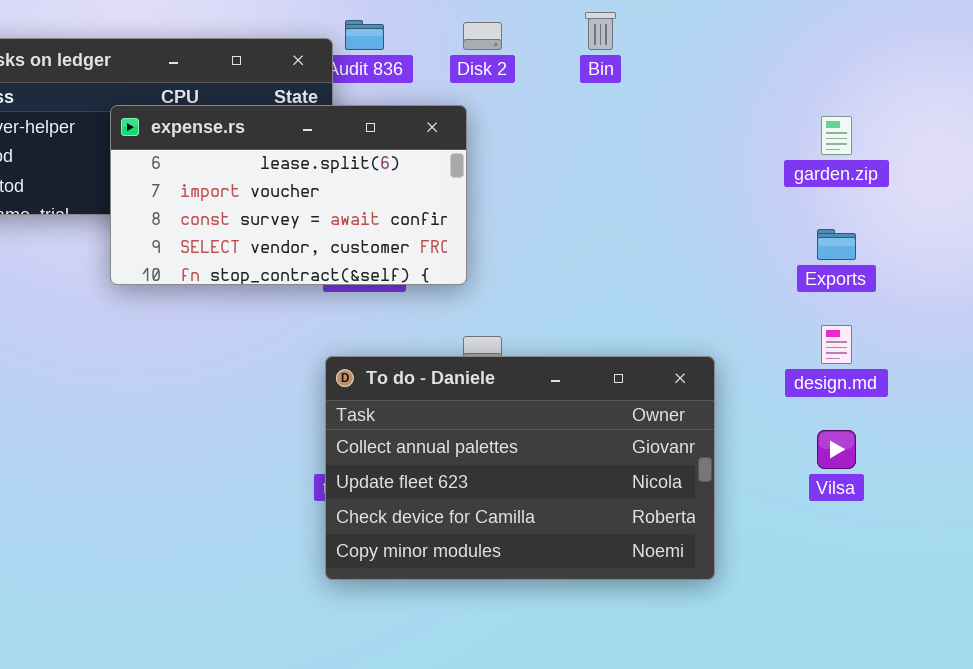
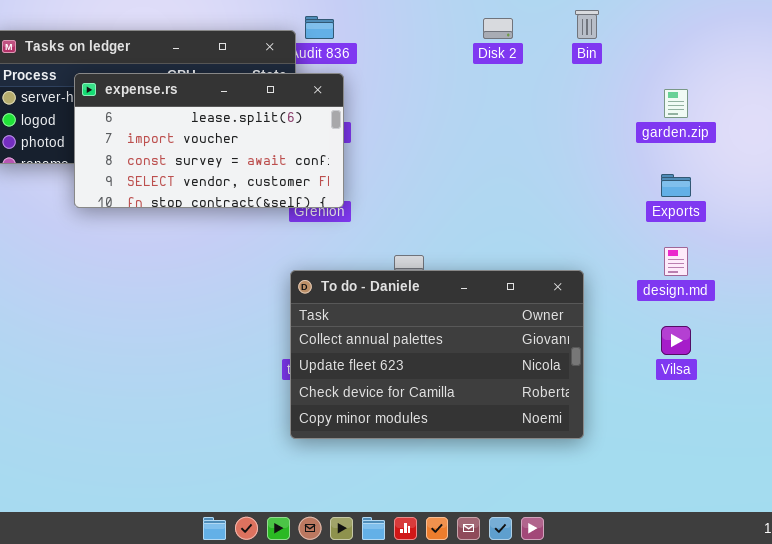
Bin: [585,12,616,50] -> [575,10,599,39], moved
Disk 2: [463,22,502,50] -> [483,18,513,39], moved
expense.rs: [110,105,467,285] -> [74,73,344,208], moved

